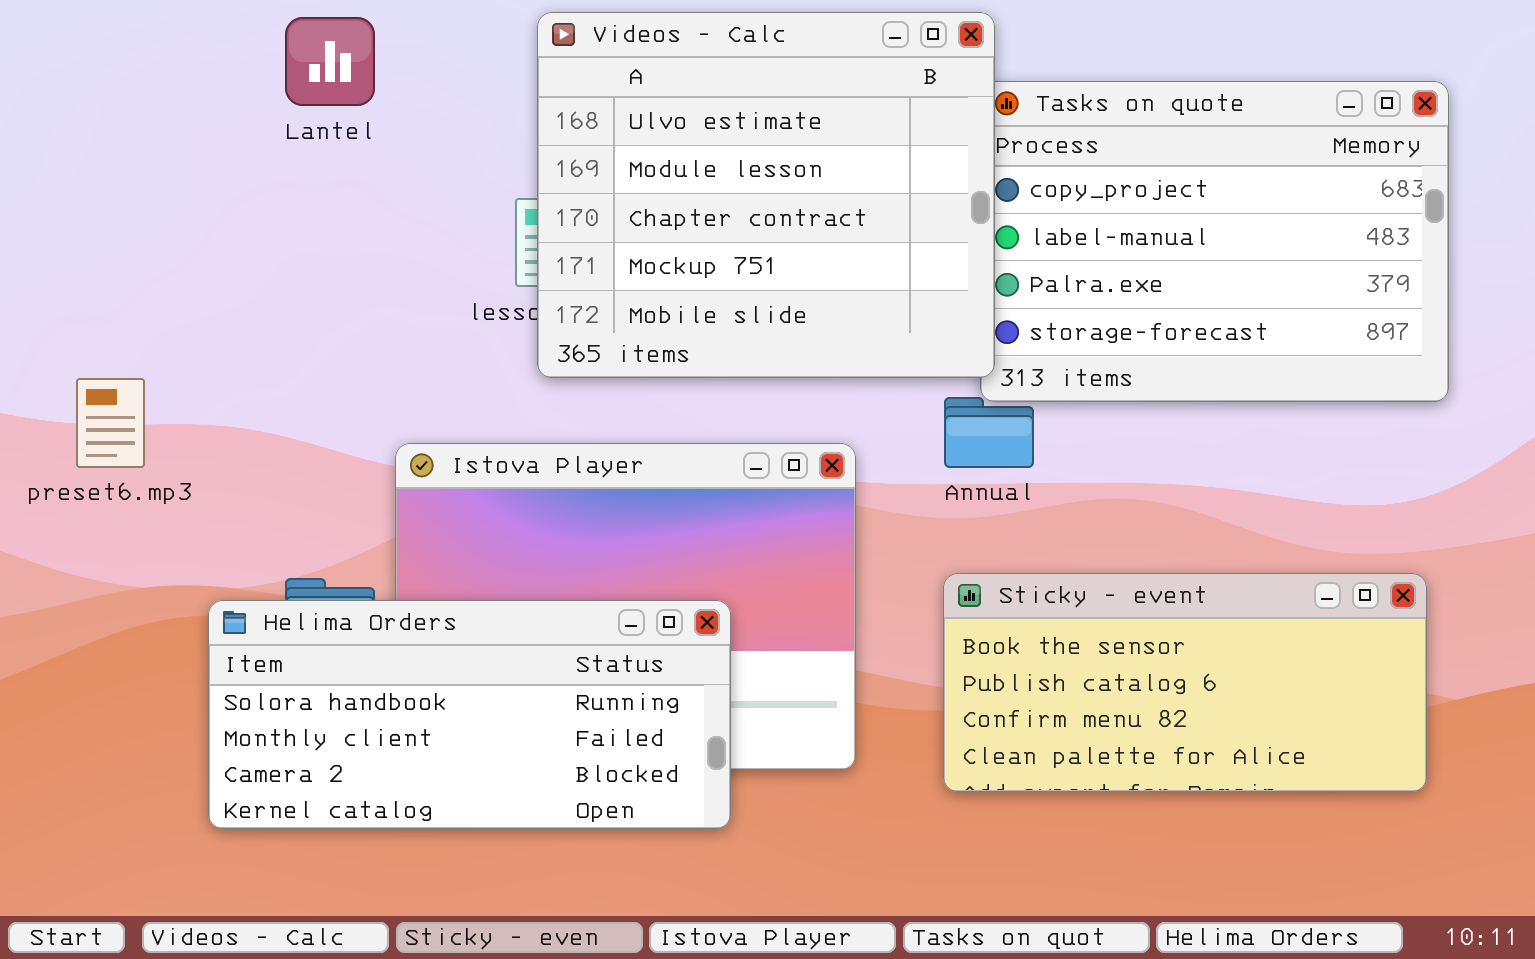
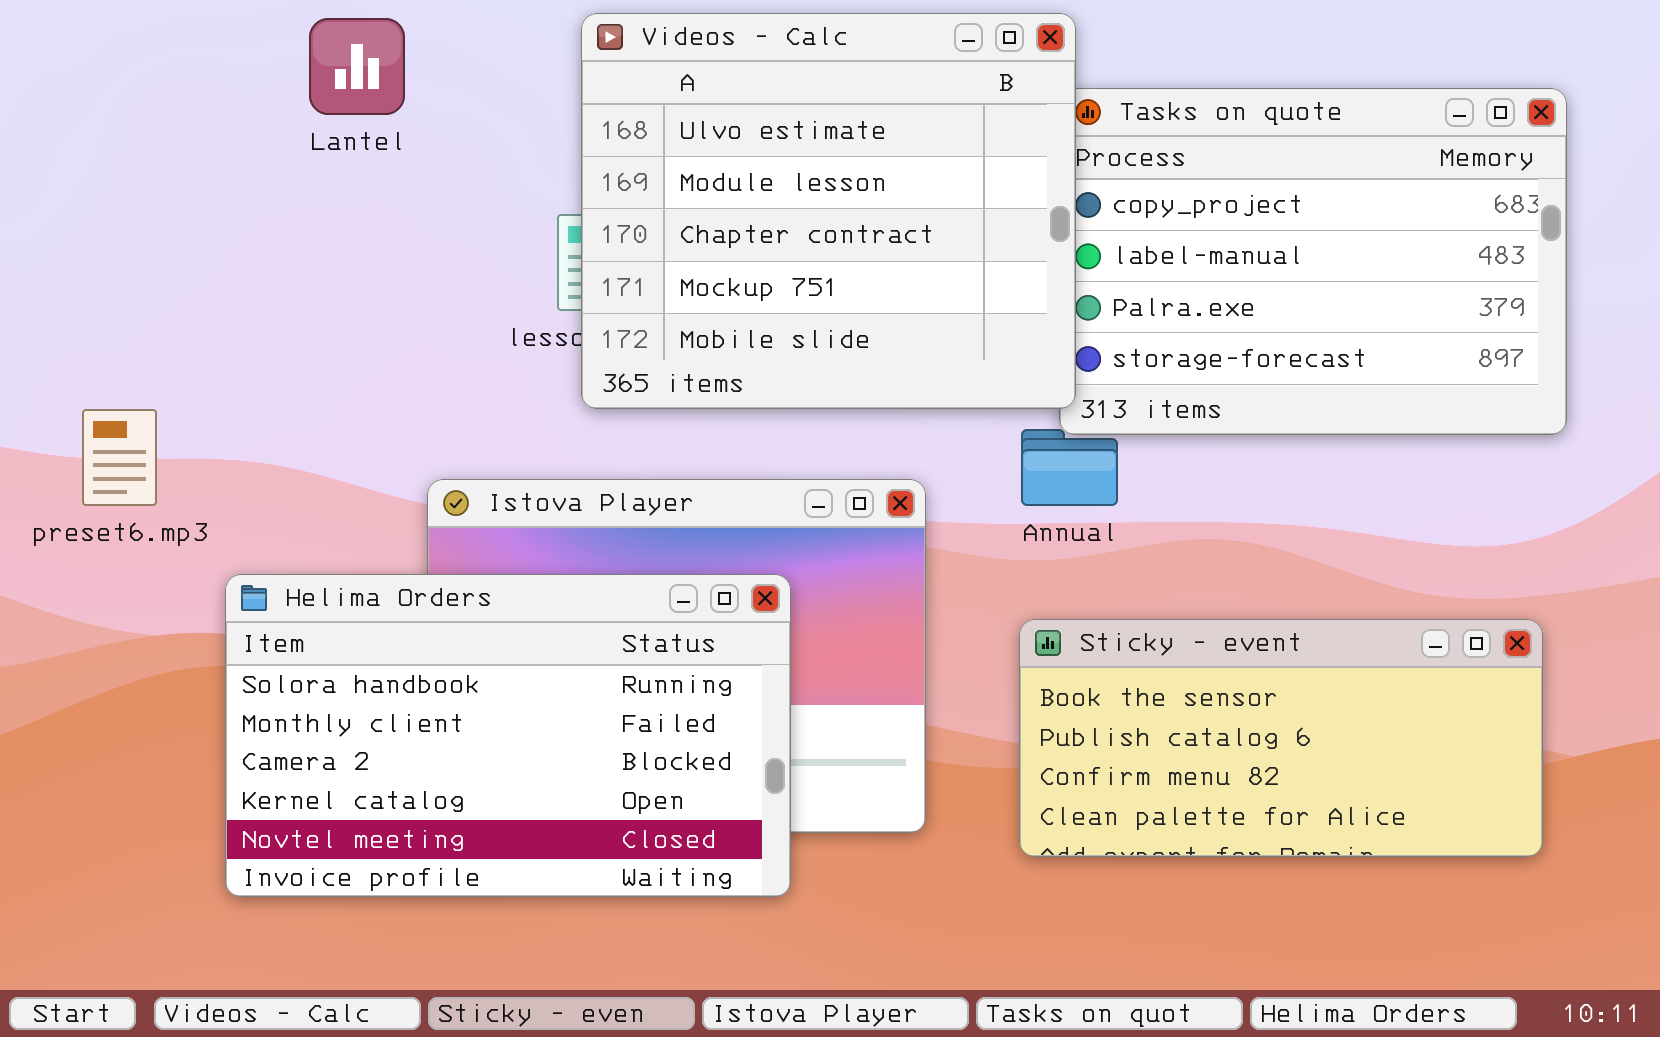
Helima Orders: [208,600,731,829] -> [225,574,791,897], resized

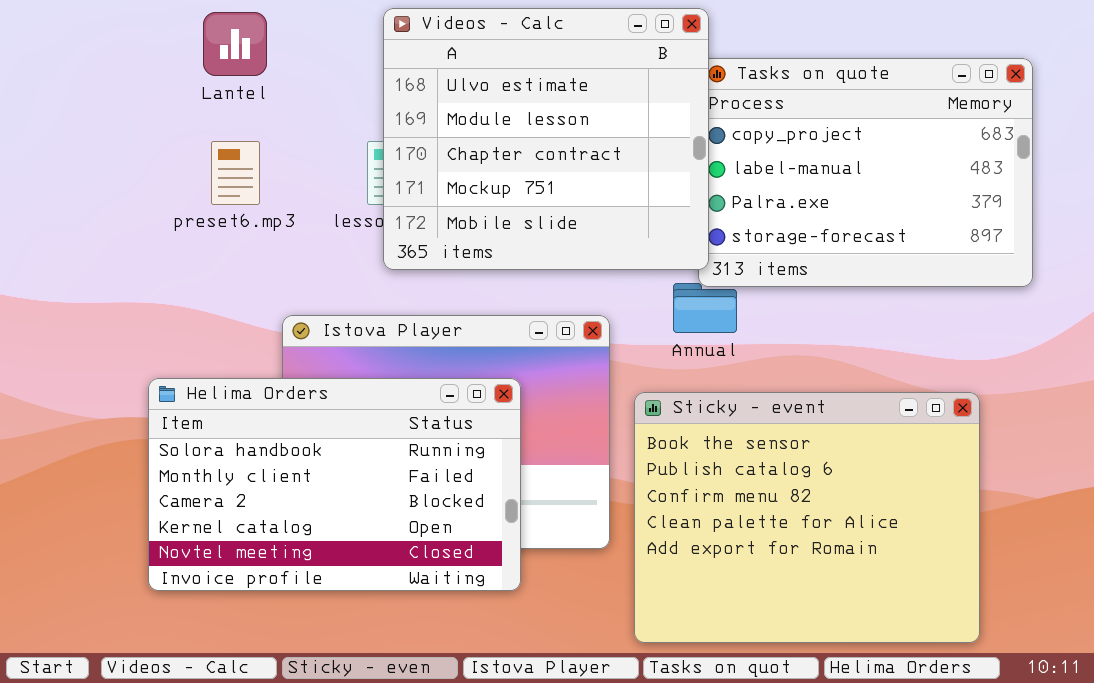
preset6.mp3: [82,409,157,506] -> [211,141,260,205], moved
Sticky - event: [1019,619,1543,857] -> [634,392,980,643], moved, resized

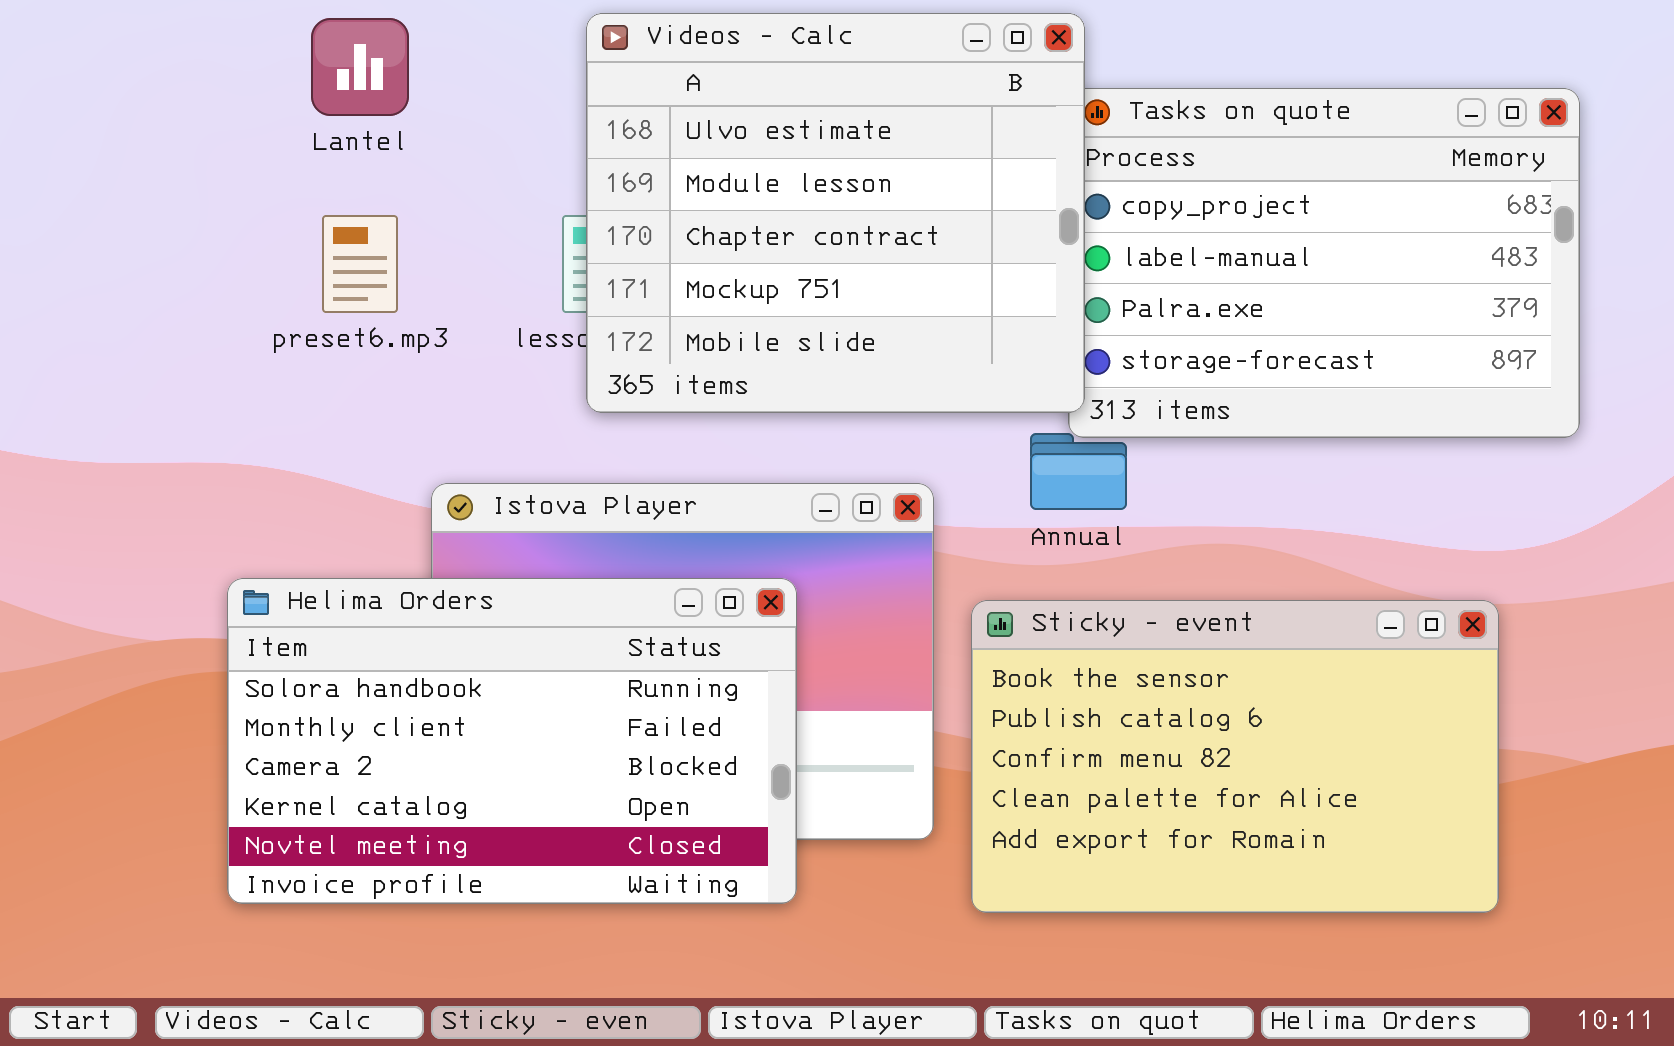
Sticky - event: [634,392,980,643] -> [971,600,1499,913], resized

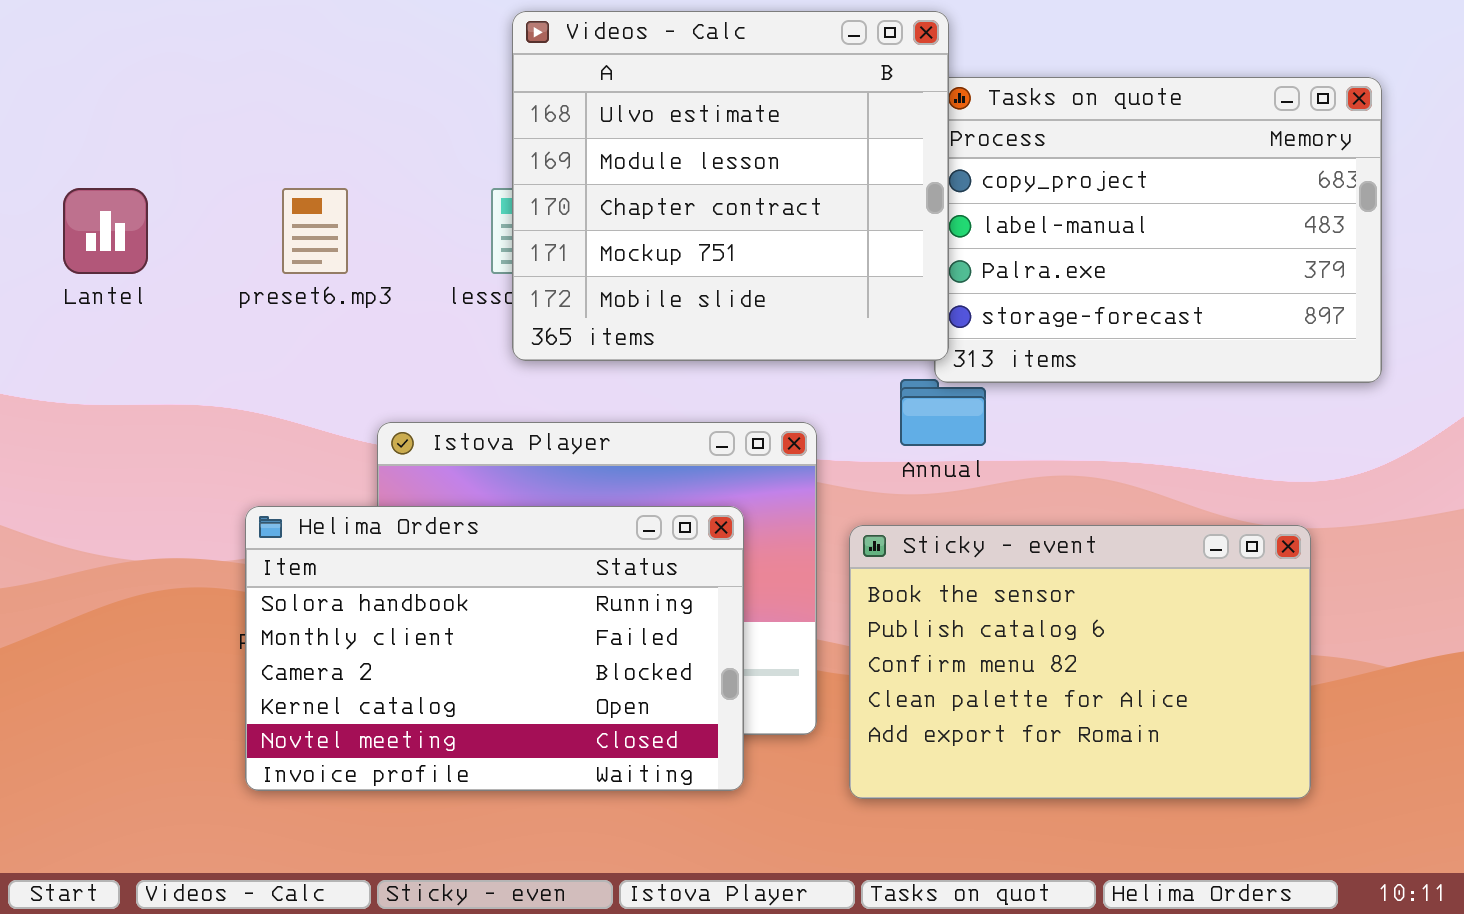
Lantel: [311,18,409,116] -> [63,188,148,274], moved
Helima Orders: [227,578,797,904] -> [245,506,744,791], moved

